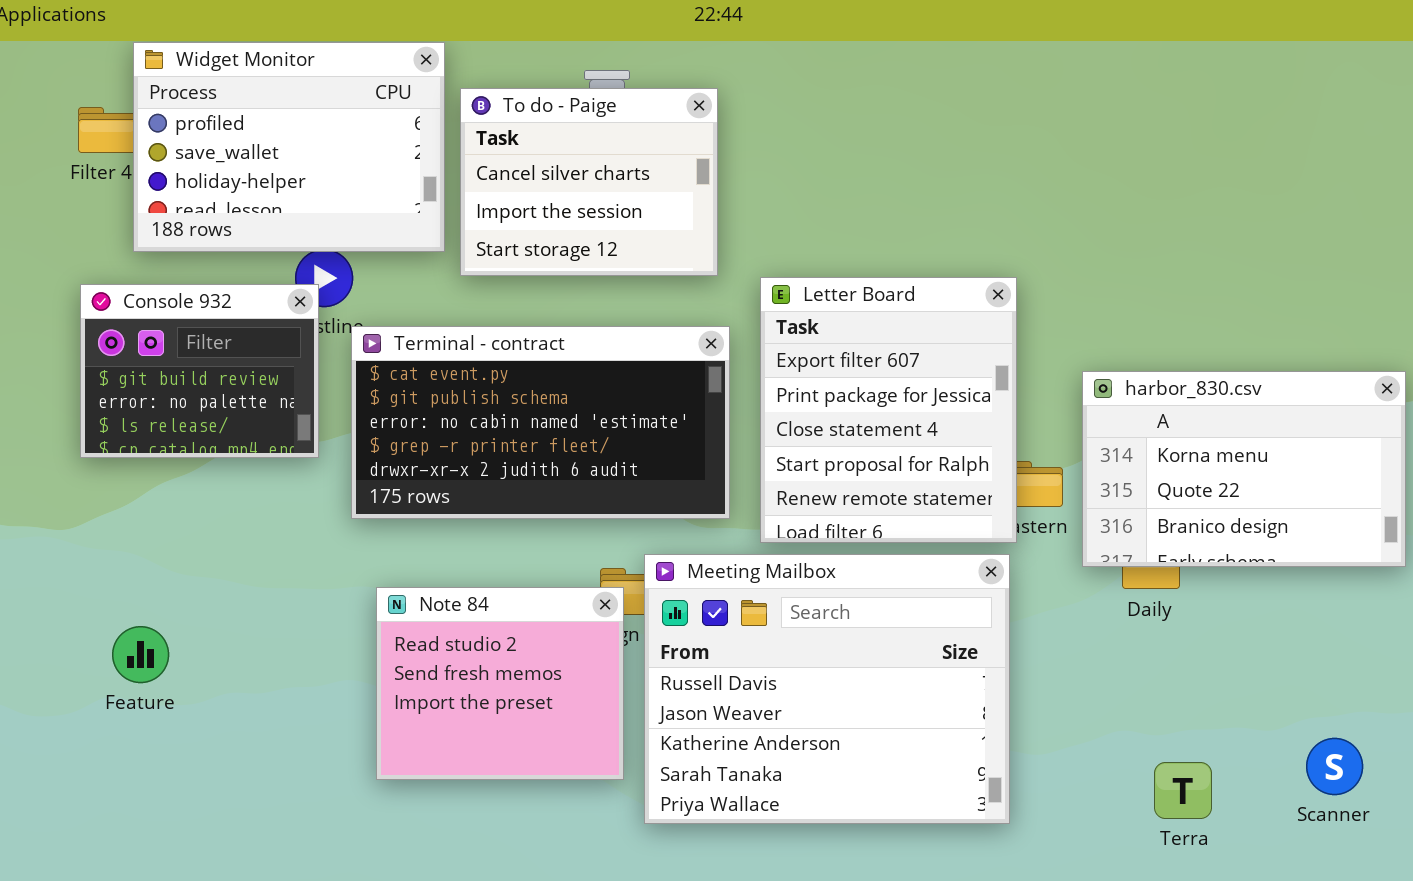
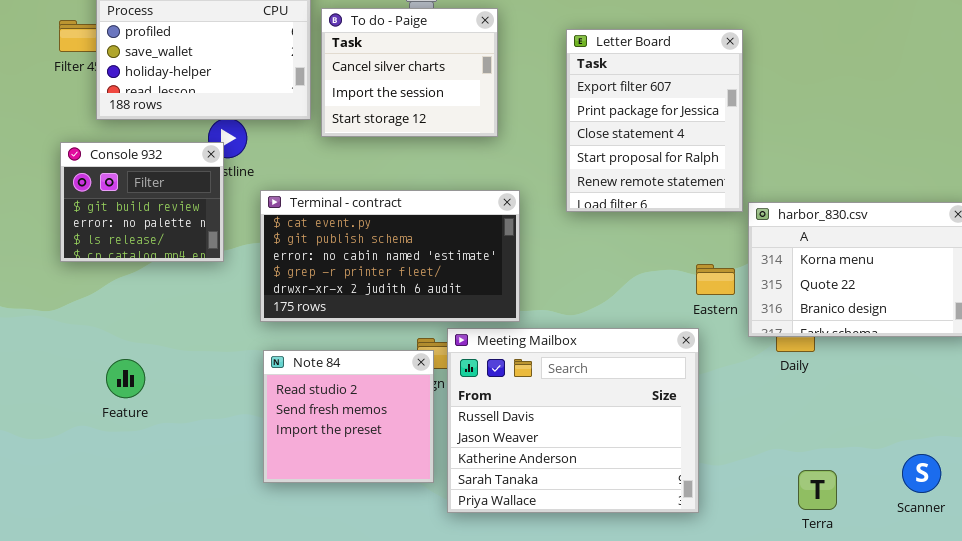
Letter Board: [760,277,1017,543] -> [566,29,743,212], moved
Terminal - contract: [351,326,730,519] -> [260,190,520,322], moved
Feature: [112,626,169,683] -> [106,359,145,398], moved

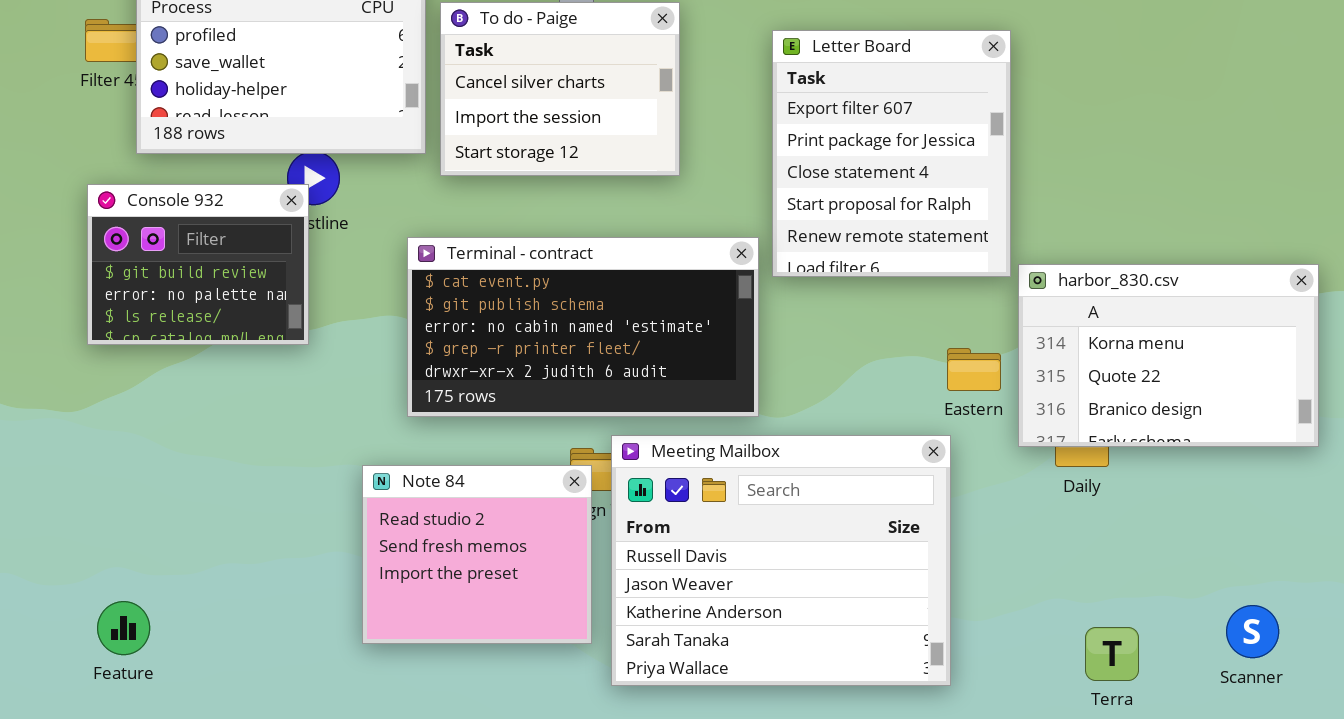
Terminal - contract: [260,190,520,322] -> [407,237,759,417], moved
Feature: [106,359,145,398] -> [97,601,150,655], moved

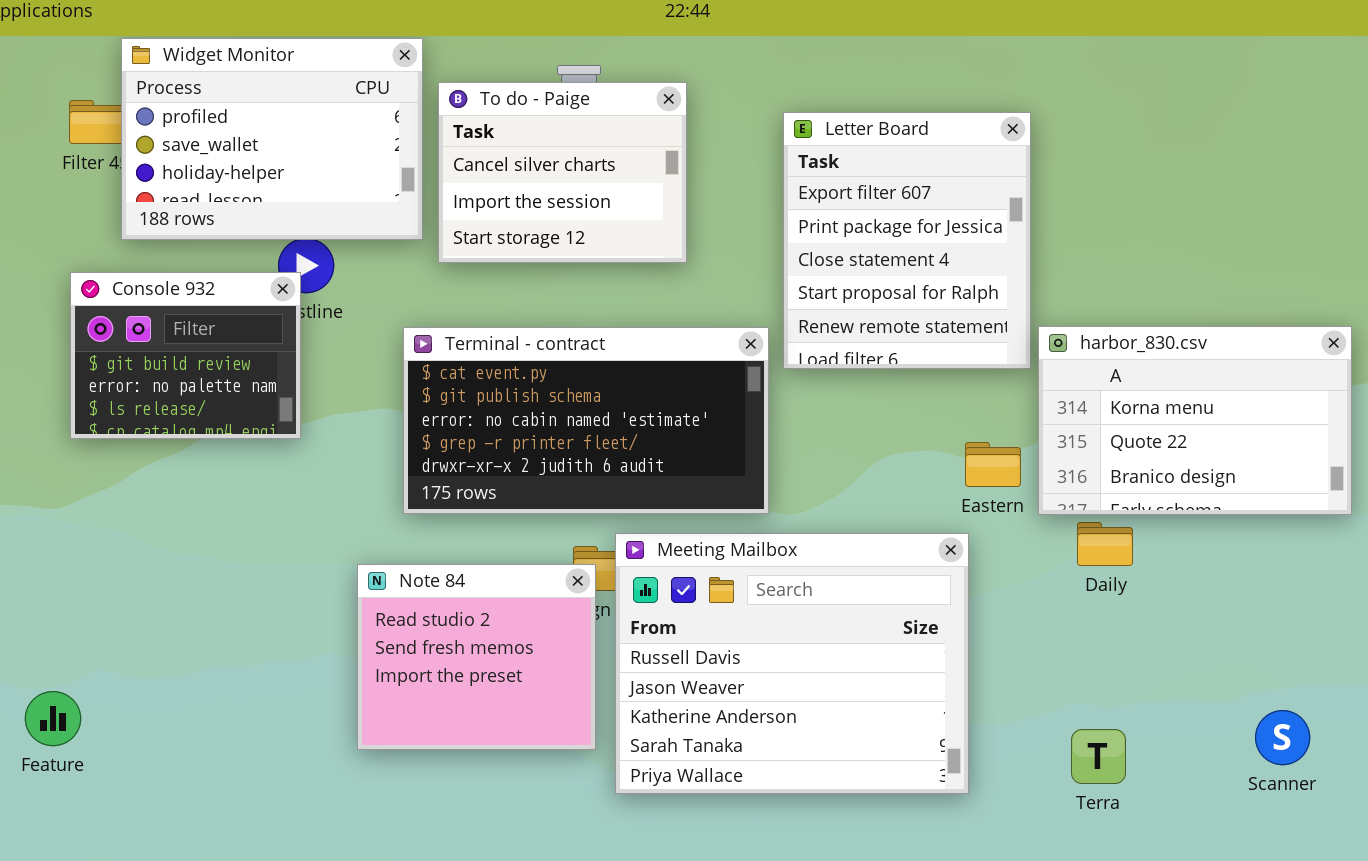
harbor_830.csv: [1018,264,1319,447] -> [1038,326,1352,515], moved
Feature: [97,601,150,655] -> [25,691,81,746], moved
Terra: [1085,627,1139,681] -> [1071,729,1126,784], moved

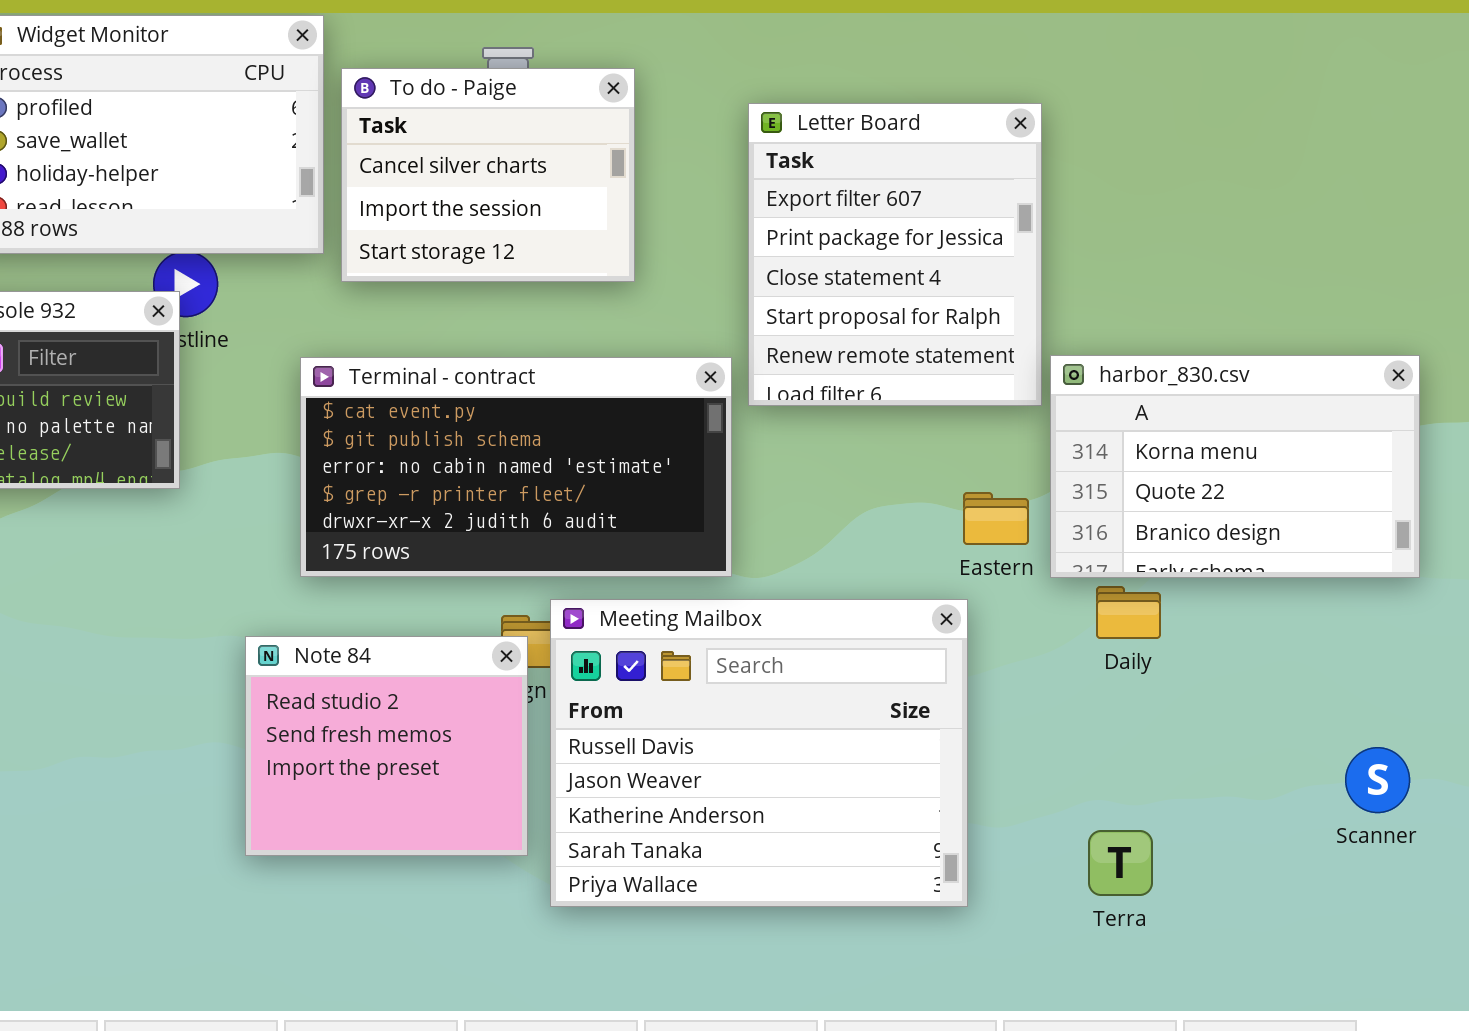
Scanner: [1255,710,1310,765] -> [1345,747,1410,813], moved

